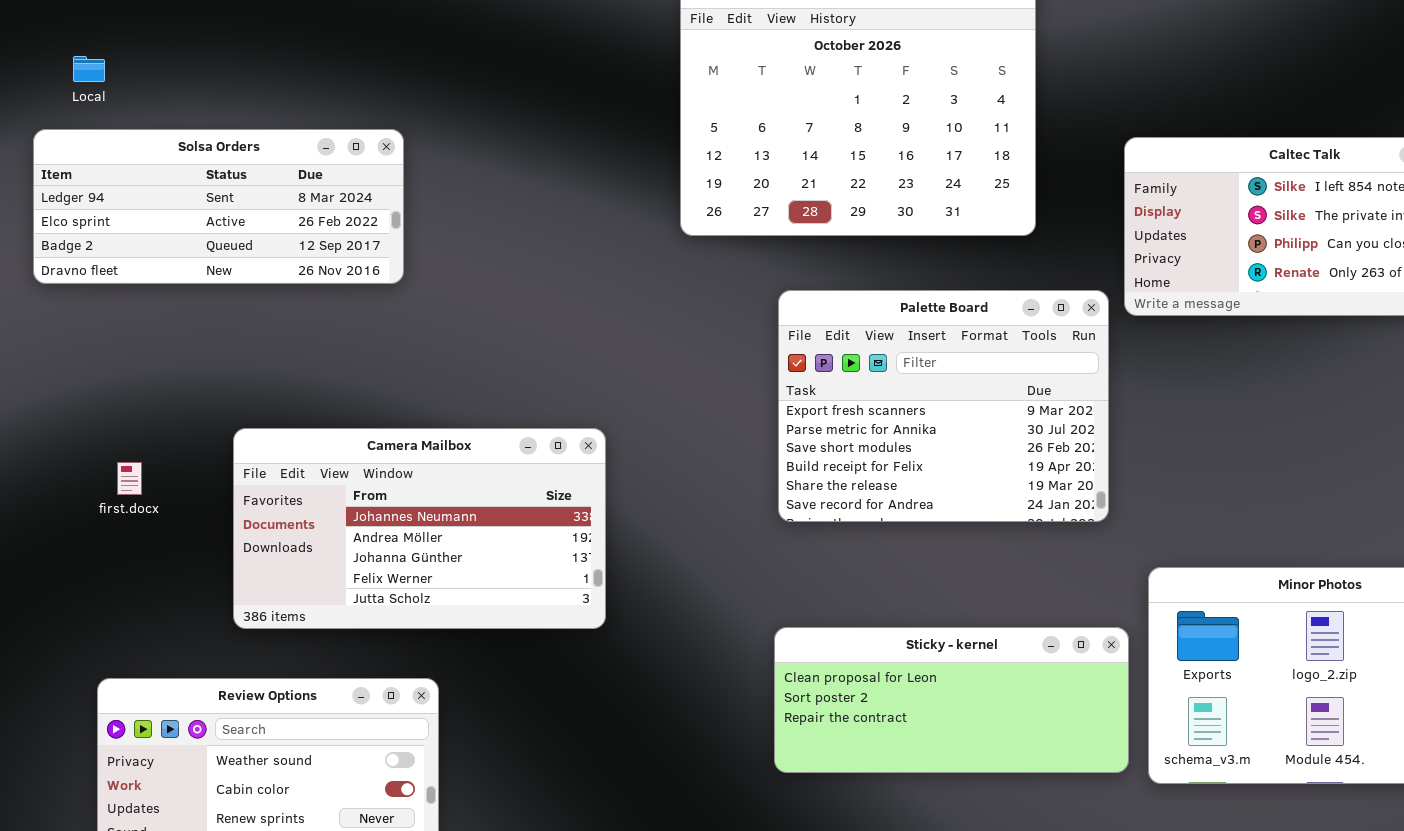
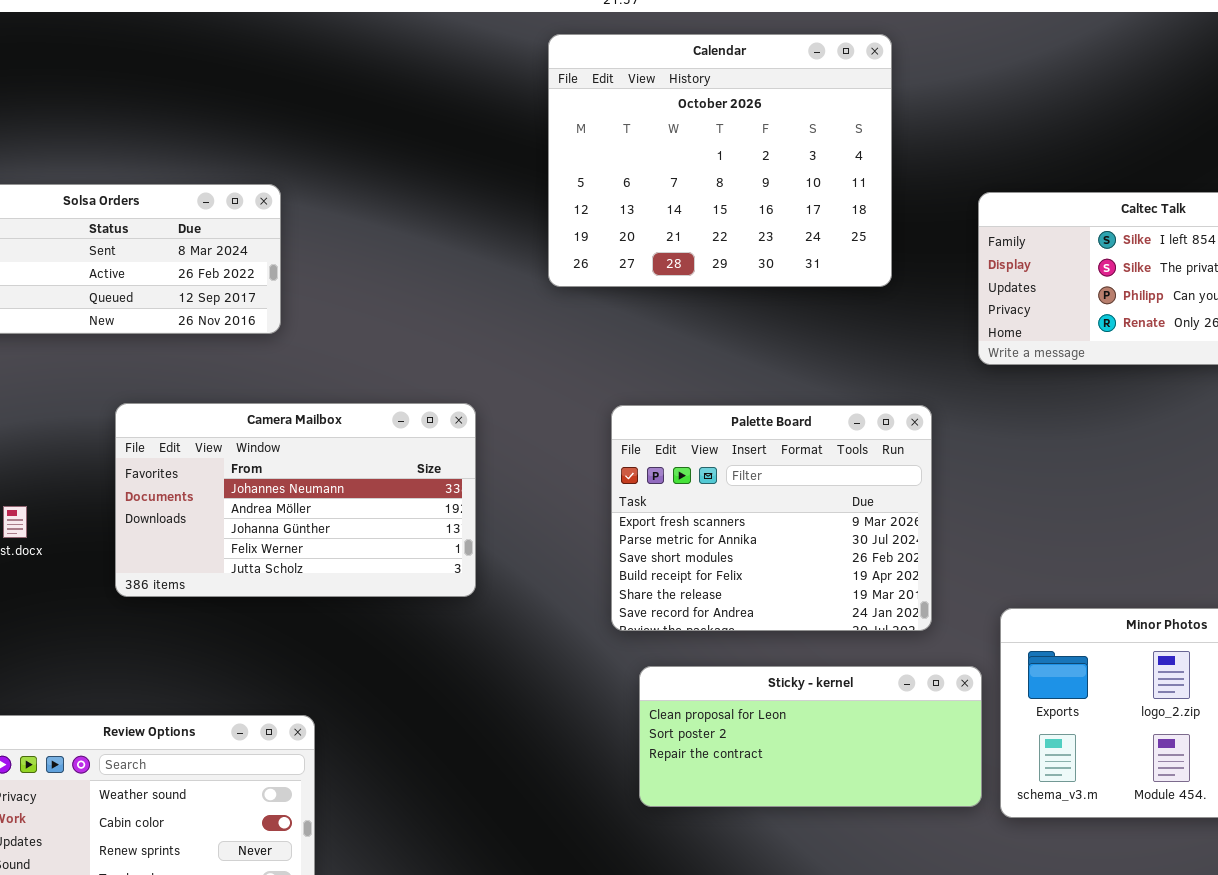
Palette Board: [778,290,1109,522] -> [611,405,932,631], moved
Camera Mailbox: [233,428,606,629] -> [115,403,476,597], moved

